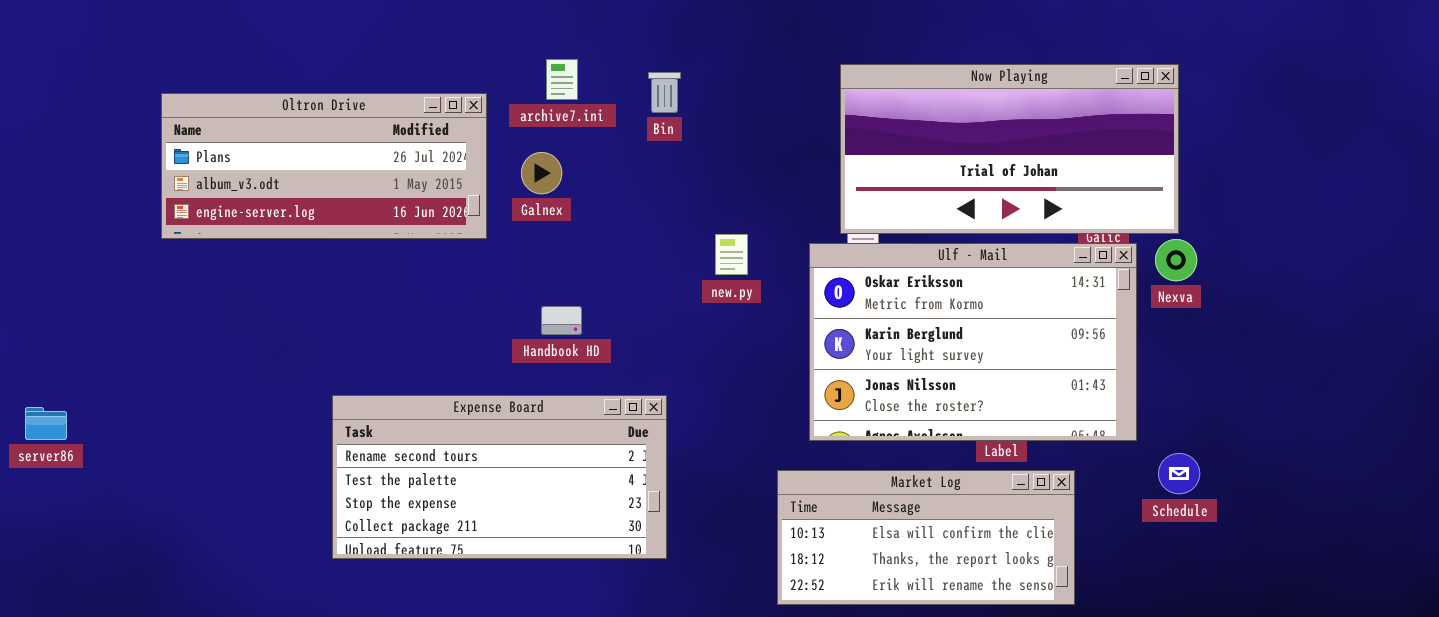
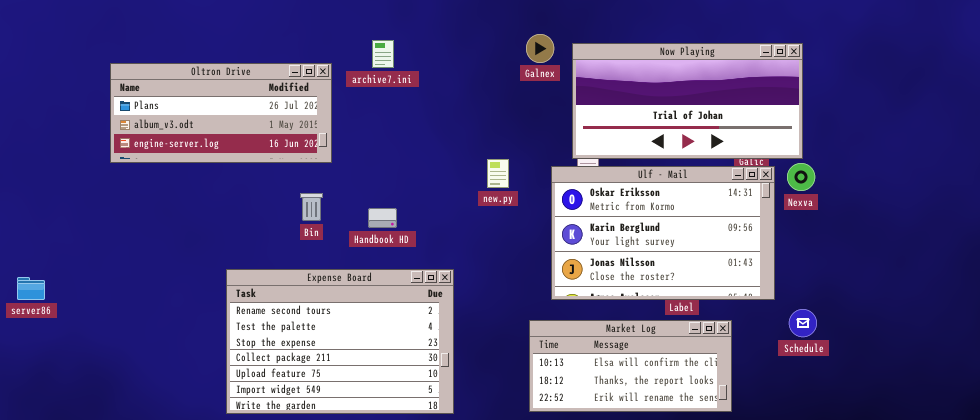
Bin: [648,72,681,113] -> [300,193,323,221], moved
Galnex: [521,152,562,194] -> [526,34,554,63], moved
Expense Board: [332,395,667,559] -> [226,269,454,414], resized

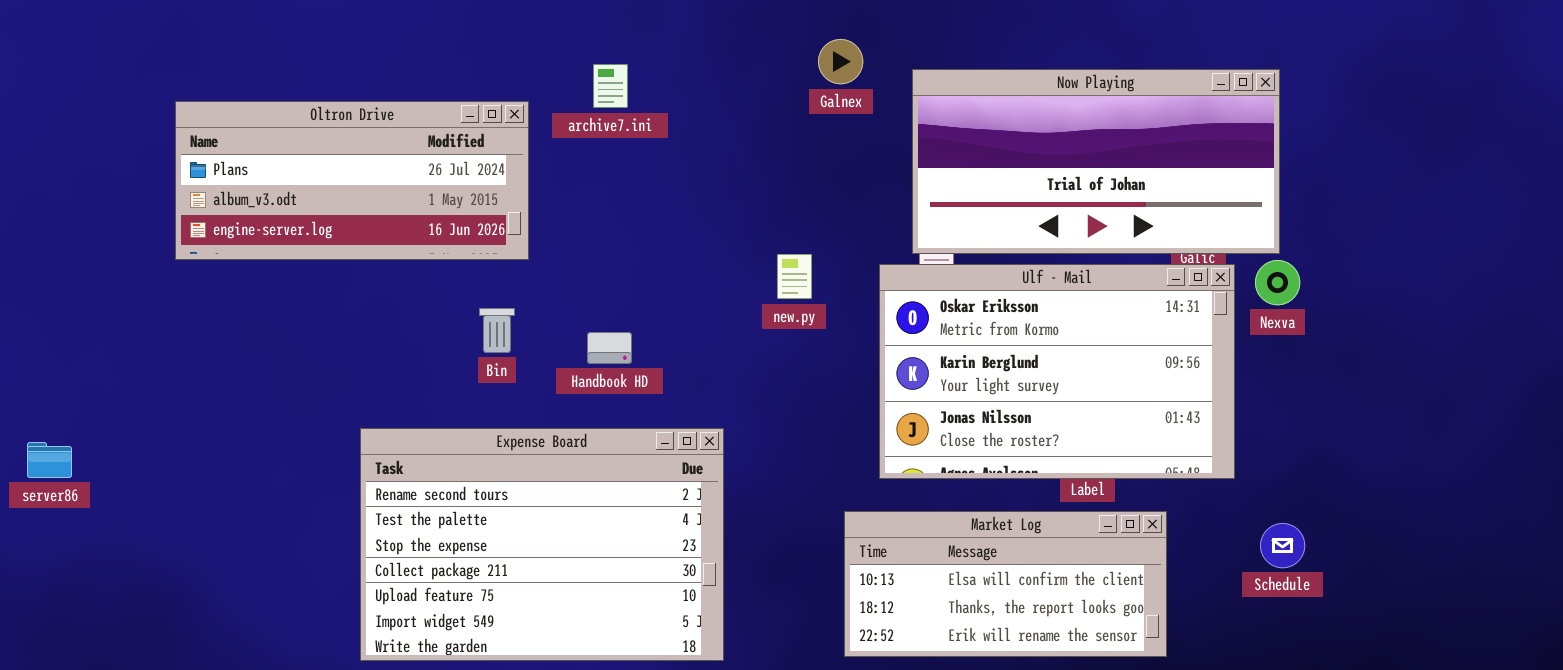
Galnex: [526,34,554,63] -> [818,39,863,84], moved
Schedule: [789,309,817,337] -> [1260,523,1305,568], moved

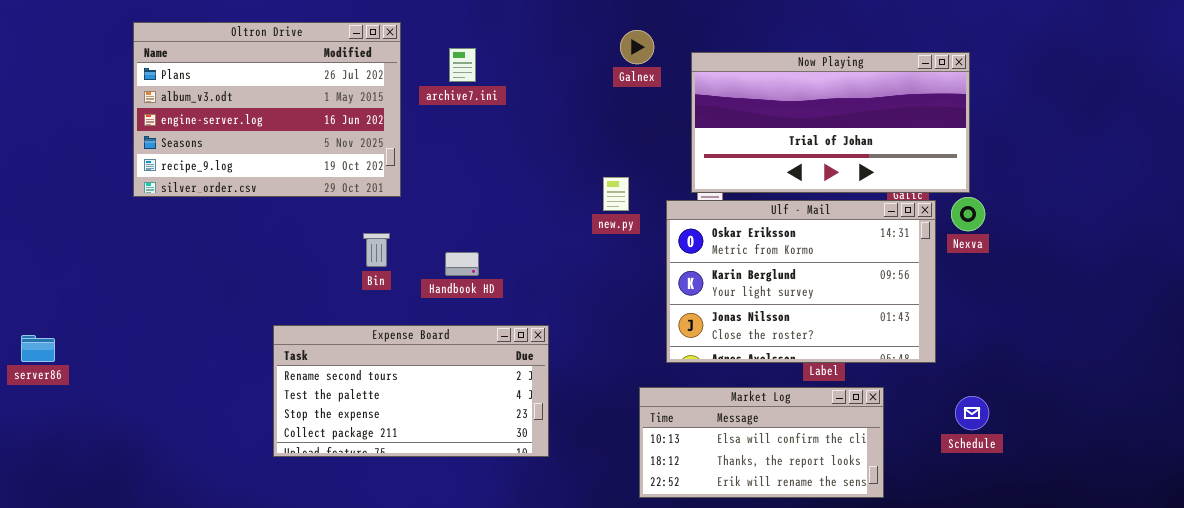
Oltron Drive: [175,101,529,260] -> [133,22,401,197], resized
new.py: [777,254,812,299] -> [603,177,629,211], moved
Expense Board: [360,428,724,661] -> [273,325,549,457], resized

